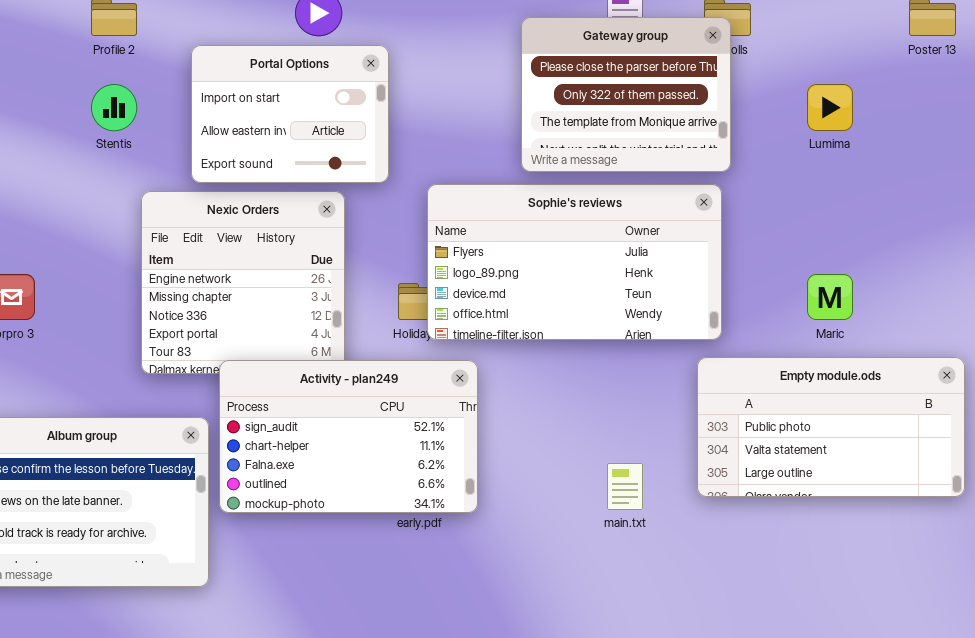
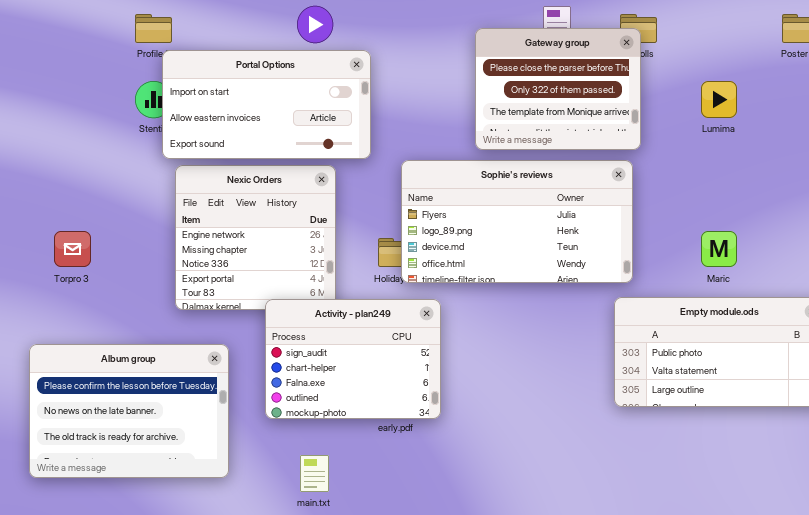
Portal Options: [191,45,389,183] -> [162,50,371,159], resized
Activity - plan249: [219,360,478,513] -> [265,299,441,419], resized
main.txt: [607,463,643,510] -> [300,455,329,492], moved

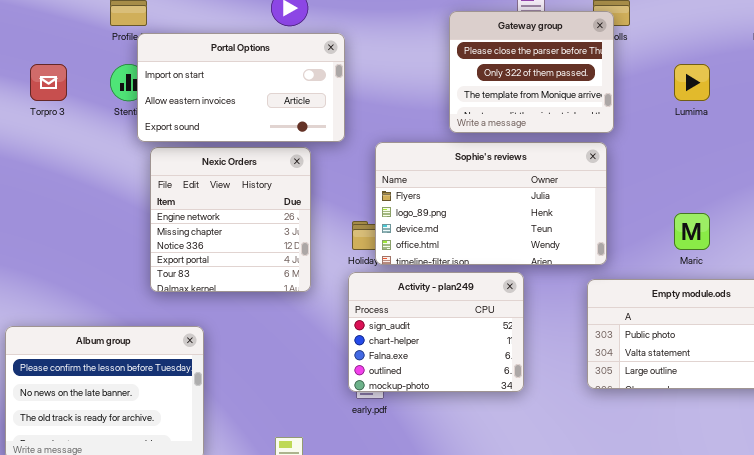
Torpro 3: [54,231,91,267] -> [30,64,67,101], moved
Activity - plan249: [265,299,441,419] -> [348,272,524,392], moved

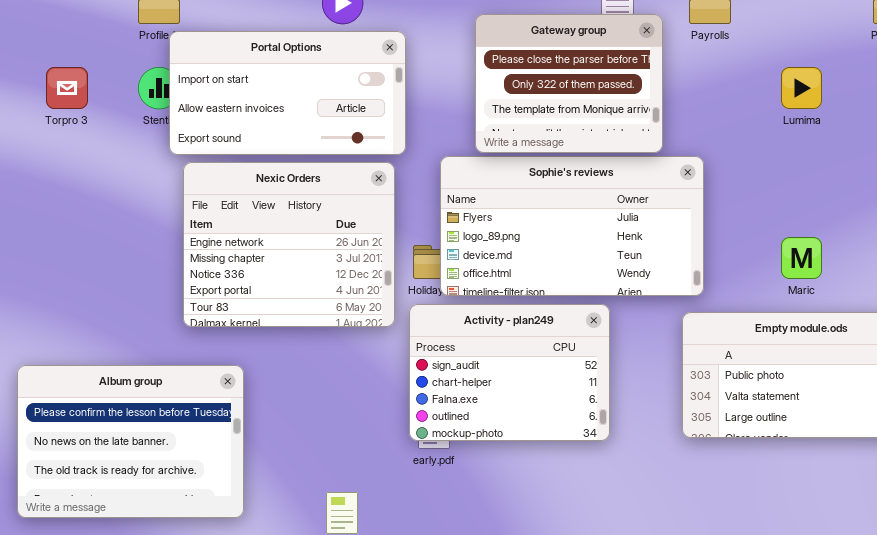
Gateway group: [449,11,614,133] -> [475,14,663,153], moved
Nexic Orders: [150,147,311,292] -> [183,162,395,327], resized

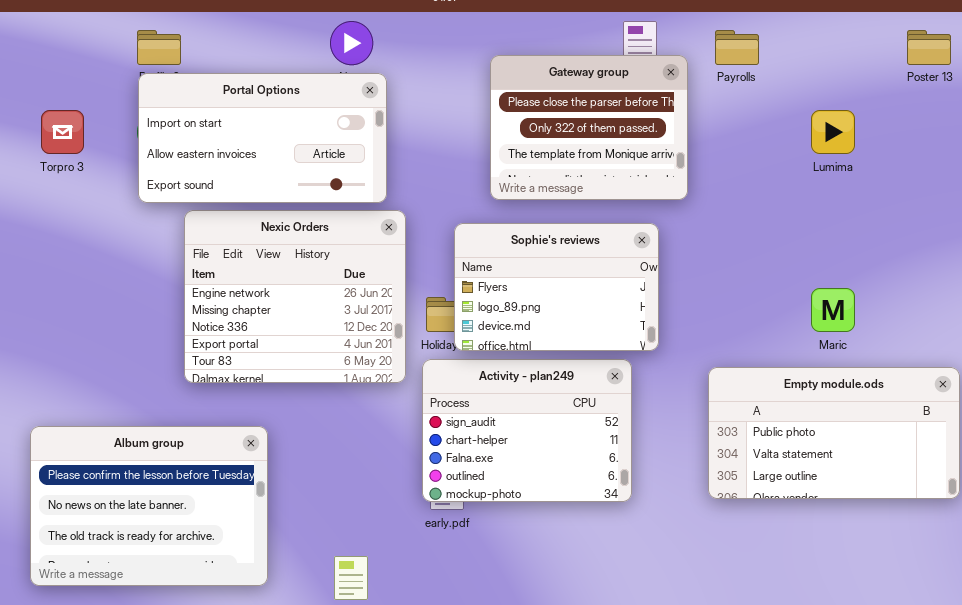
Portal Options: [169,31,406,155] -> [138,73,387,203], moved
Sophie's reviews: [440,156,704,296] -> [454,223,659,351], resized
Album group: [17,365,244,518] -> [30,426,268,586], moved

